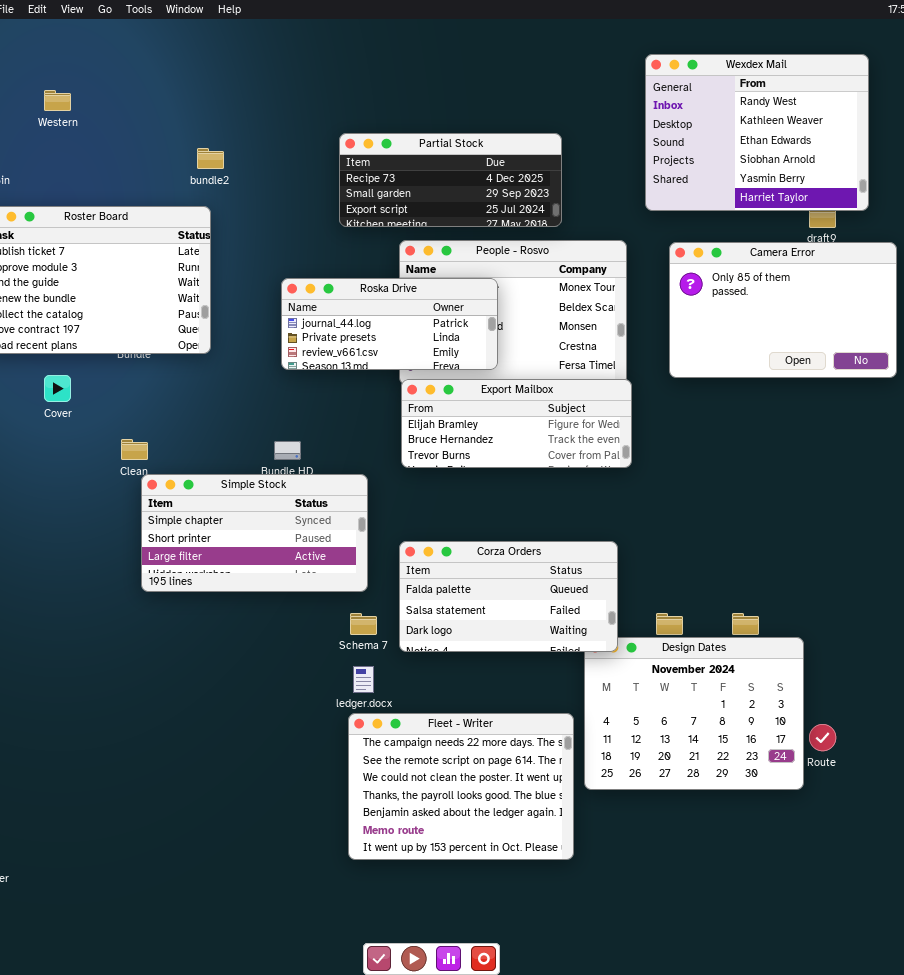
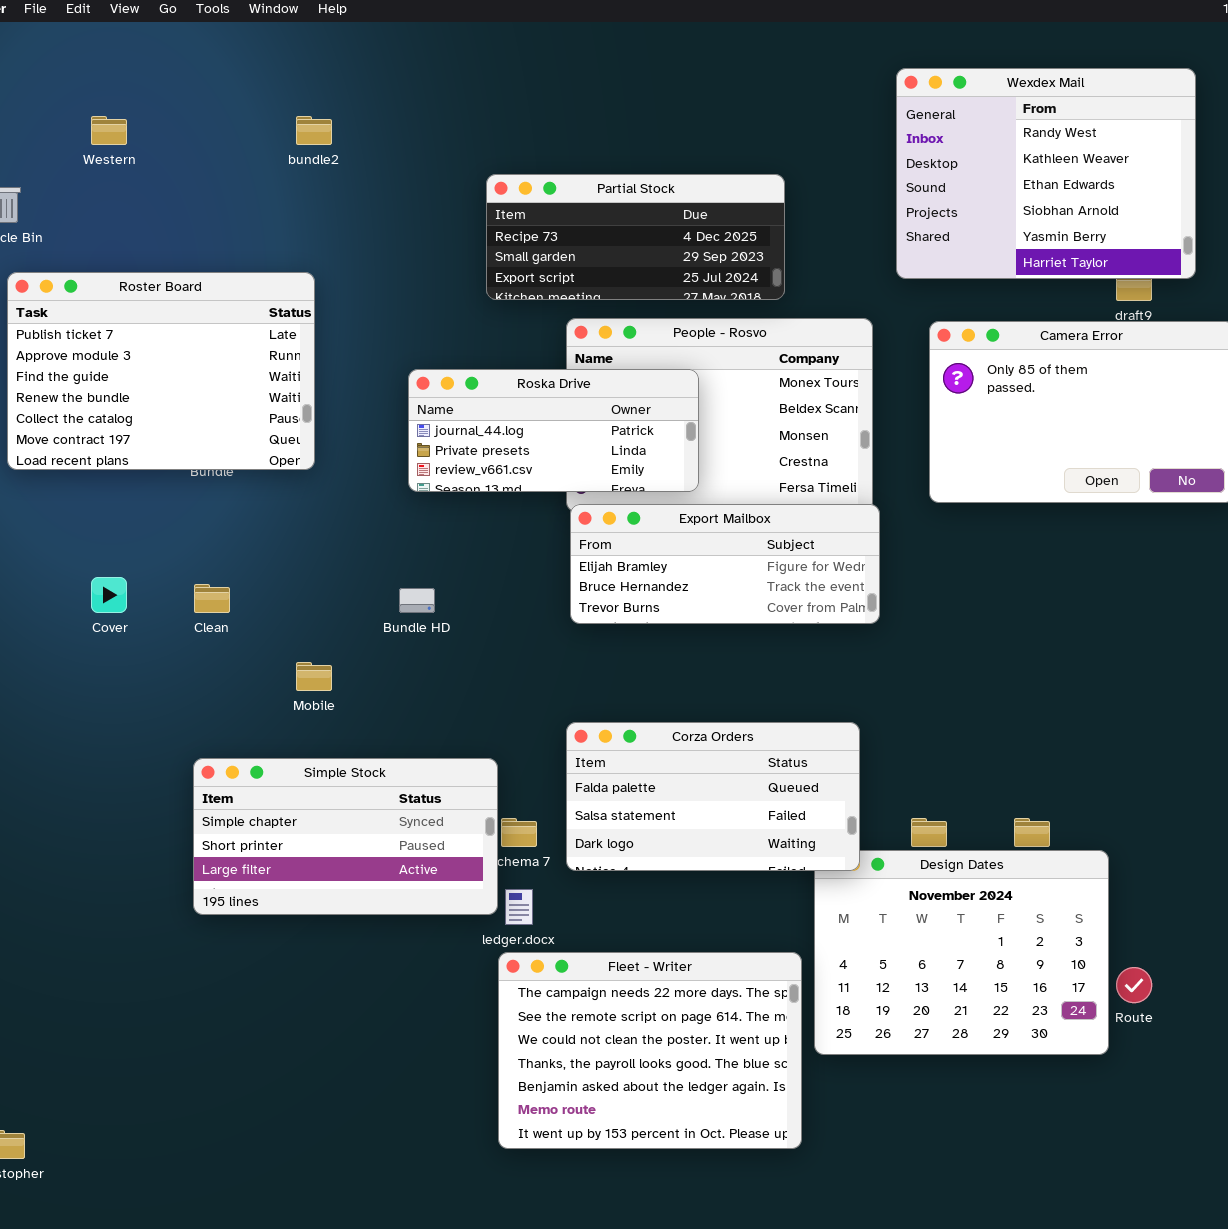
bundle2: [197,148,224,169] -> [296,116,332,145], moved
Cover: [44,375,71,402] -> [91,577,127,613], moved
Simple Stock: [141,474,368,592] -> [193,758,498,915], moved

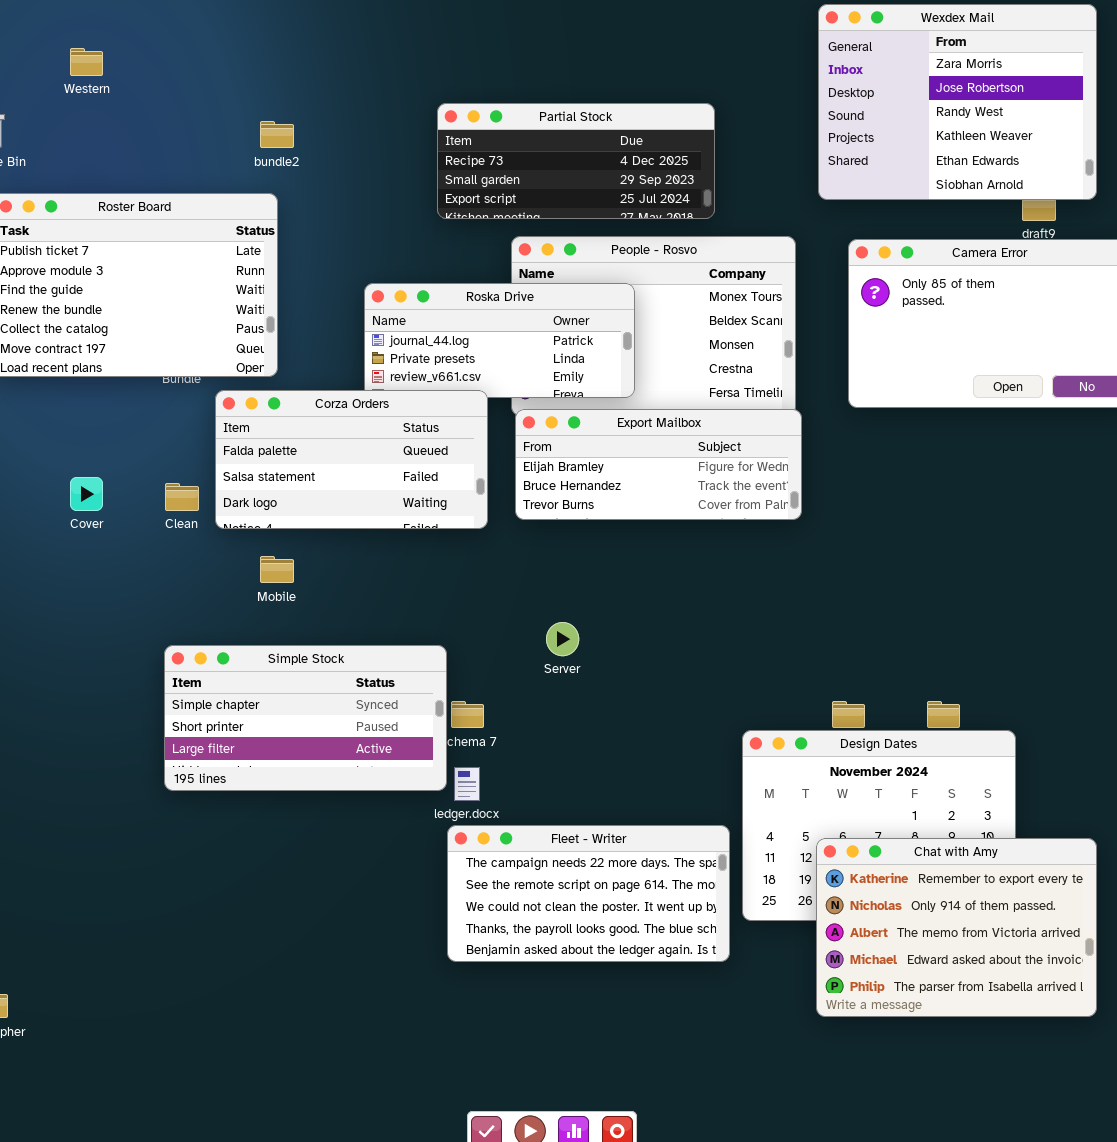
Wexdex Mail: [896,68,1196,279] -> [818,4,1097,200], scrolled up 2 rows
bundle2: [296,116,332,145] -> [260,121,294,148], moved
Corza Orders: [566,722,860,871] -> [215,390,488,529], moved
Fleet - Writer: [498,952,802,1149] -> [447,825,730,962], resized
Chat with Amy: none -> [816,838,1097,1017], opened

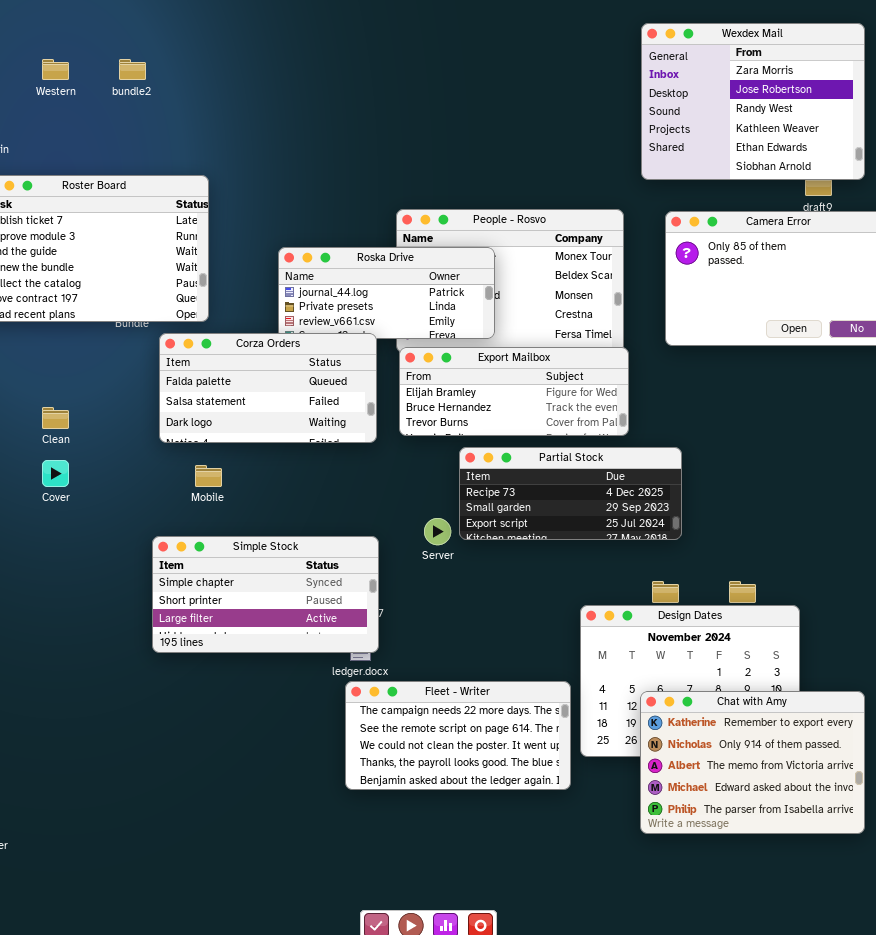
Partial Stock: [437,103,715,219] -> [459,447,682,540], moved
bundle2: [260,121,294,148] -> [119,59,146,80], moved
Cover: [70,477,103,511] -> [42,460,69,487], moved
Clean: [165,483,199,511] -> [42,407,69,429], moved
Simple Stock: [164,645,447,791] -> [152,536,379,653], moved

